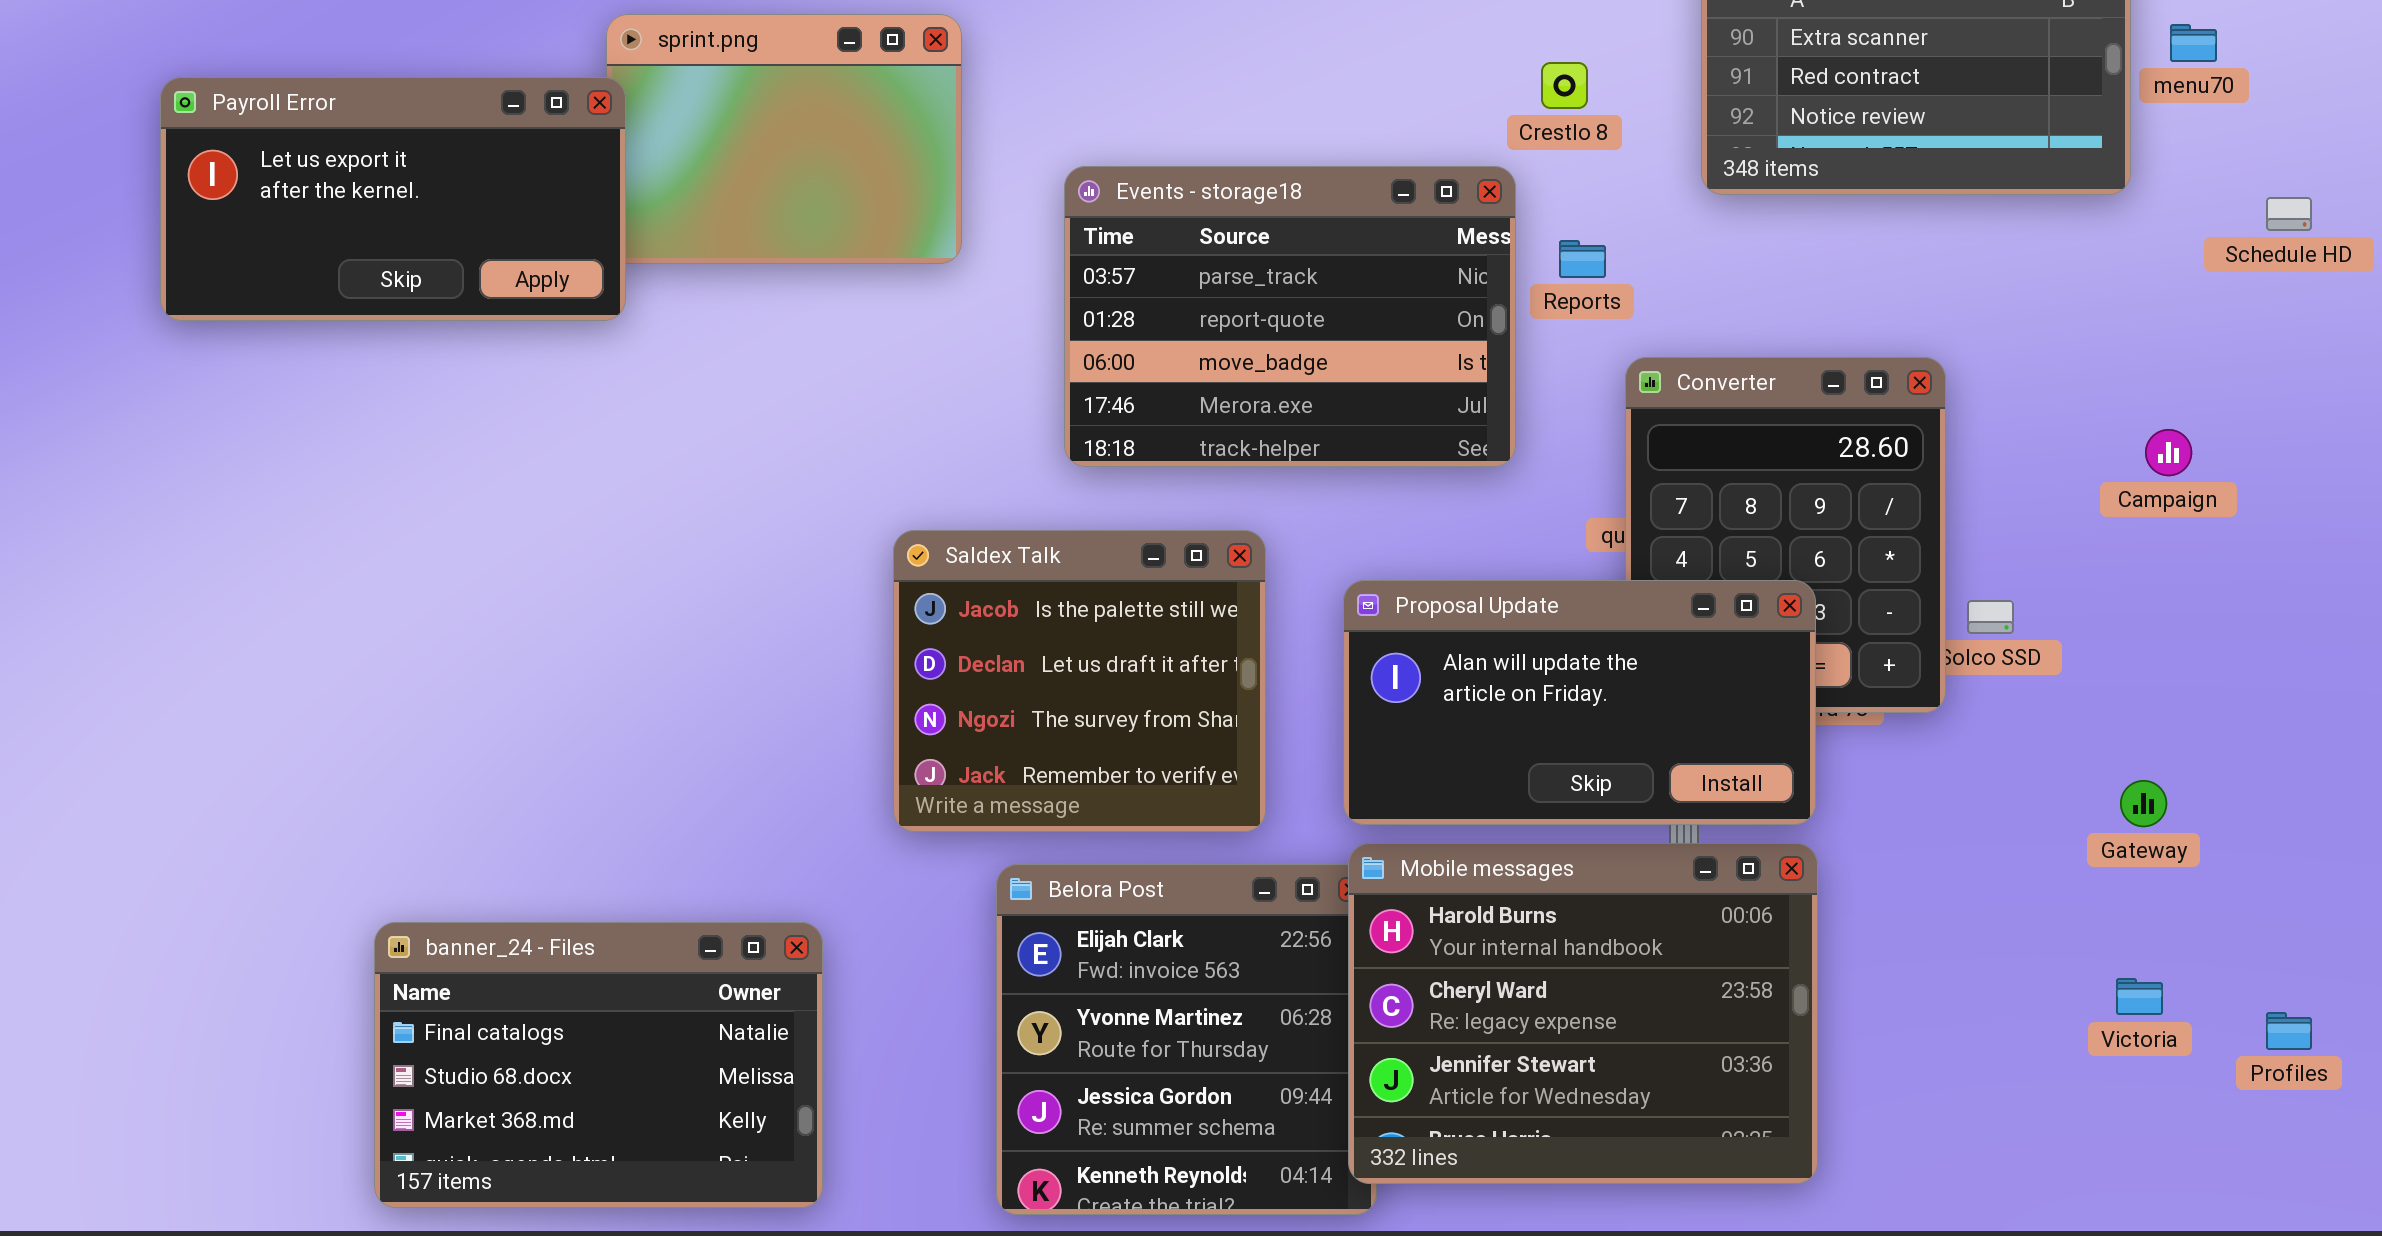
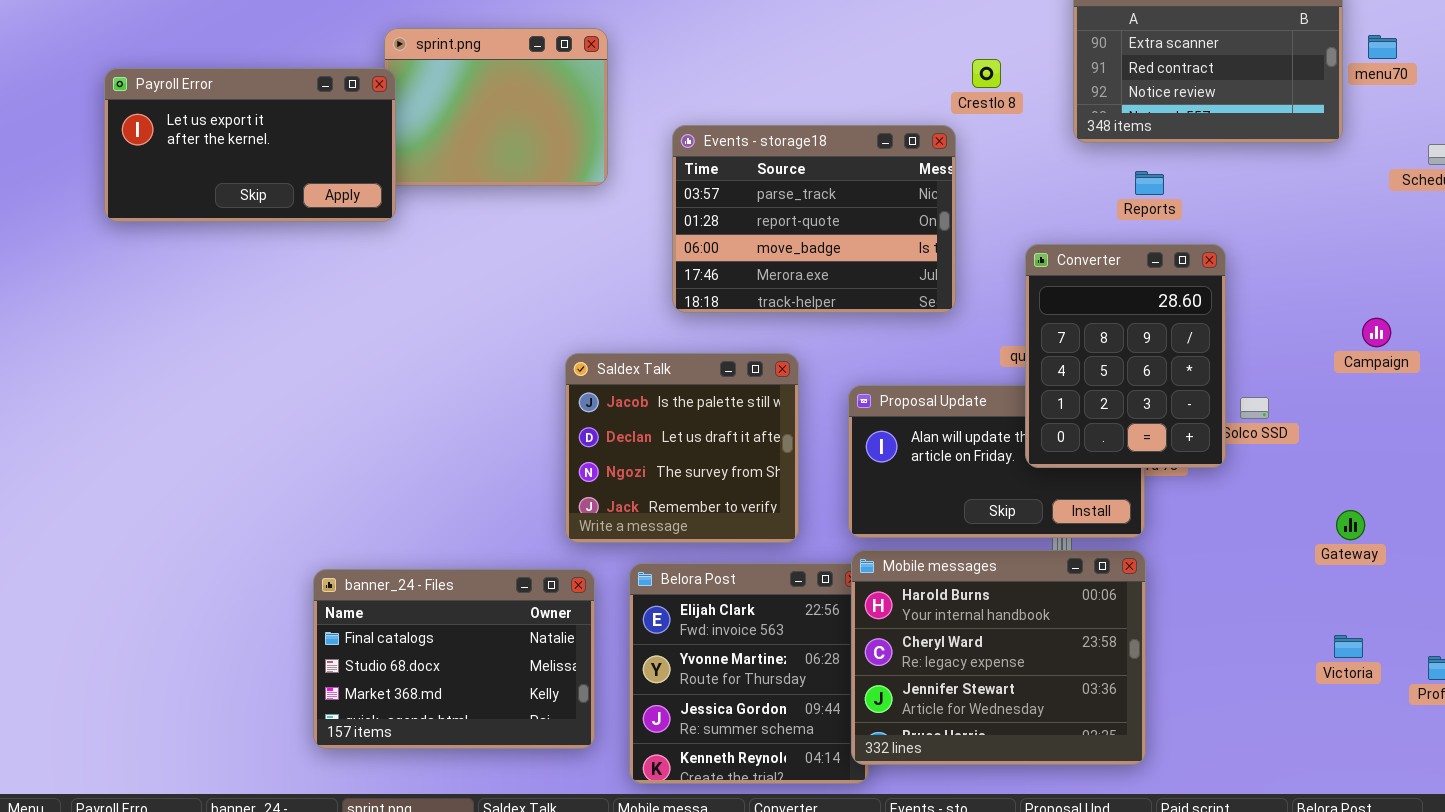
Reports: [1559,240,1606,278] -> [1135,171,1164,195], moved
Converter: [1625,357,1946,713] -> [1025,244,1226,468], raised
Campaign: [2145,429,2192,476] -> [1362,318,1391,347], moved
banner_24 - Files: [374,922,823,1208] -> [313,569,595,749], moved

